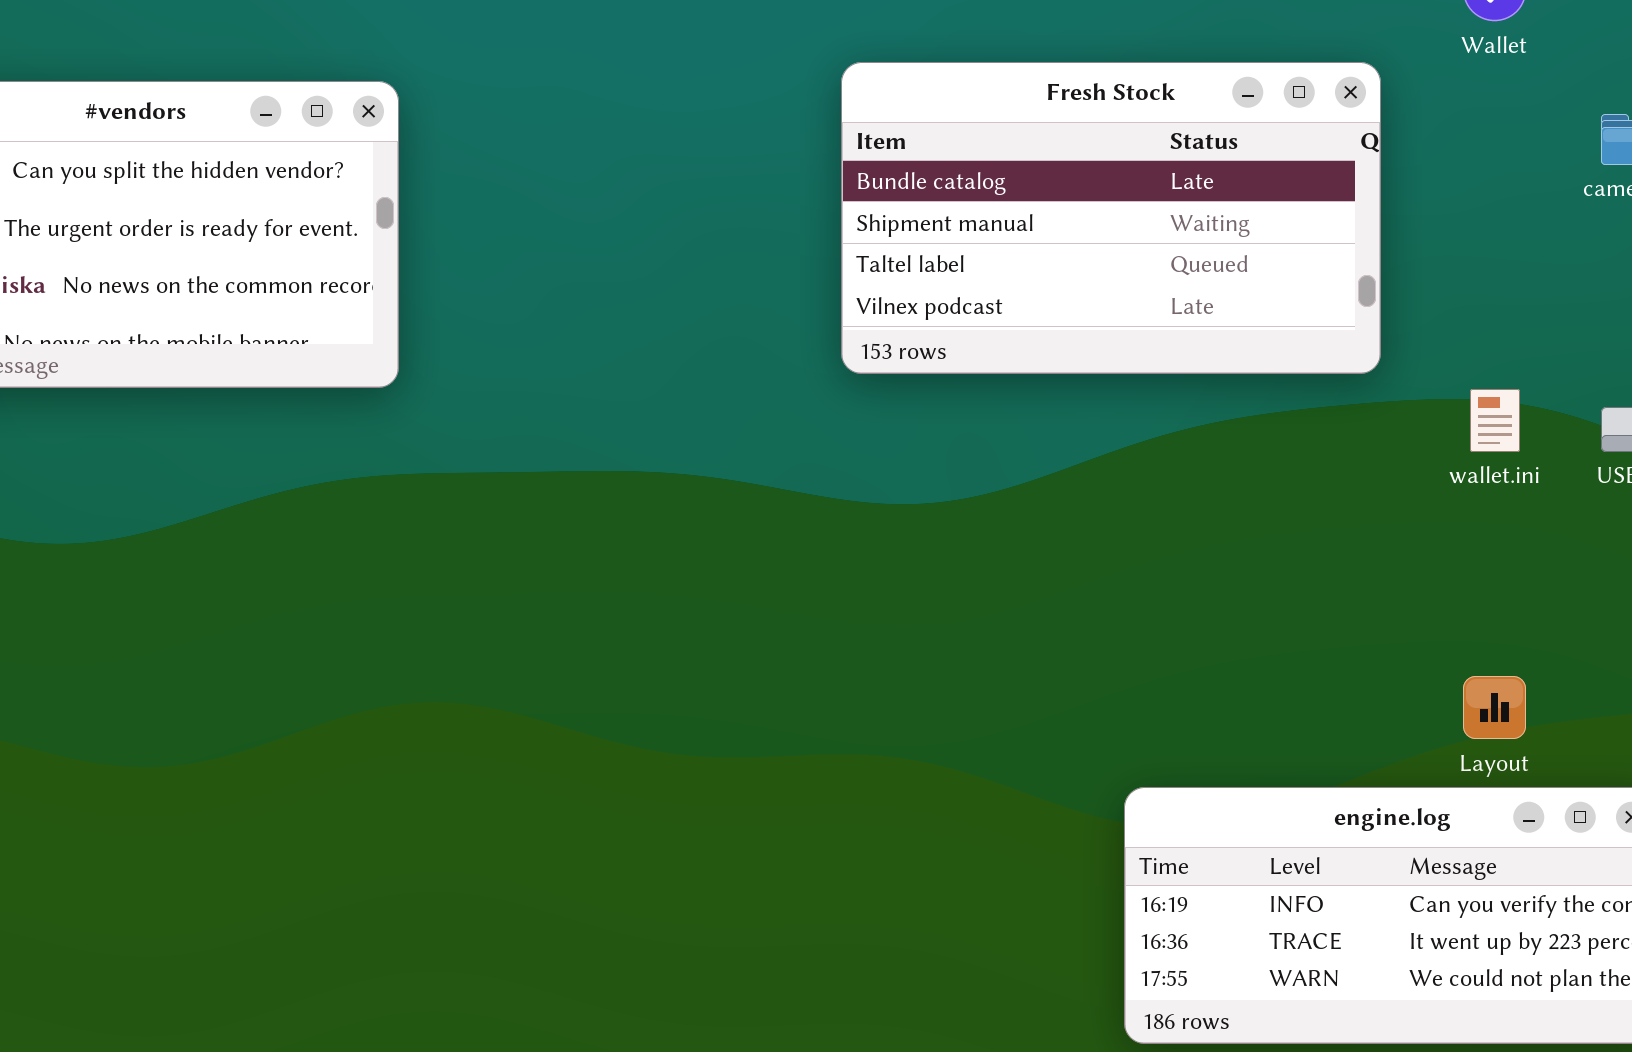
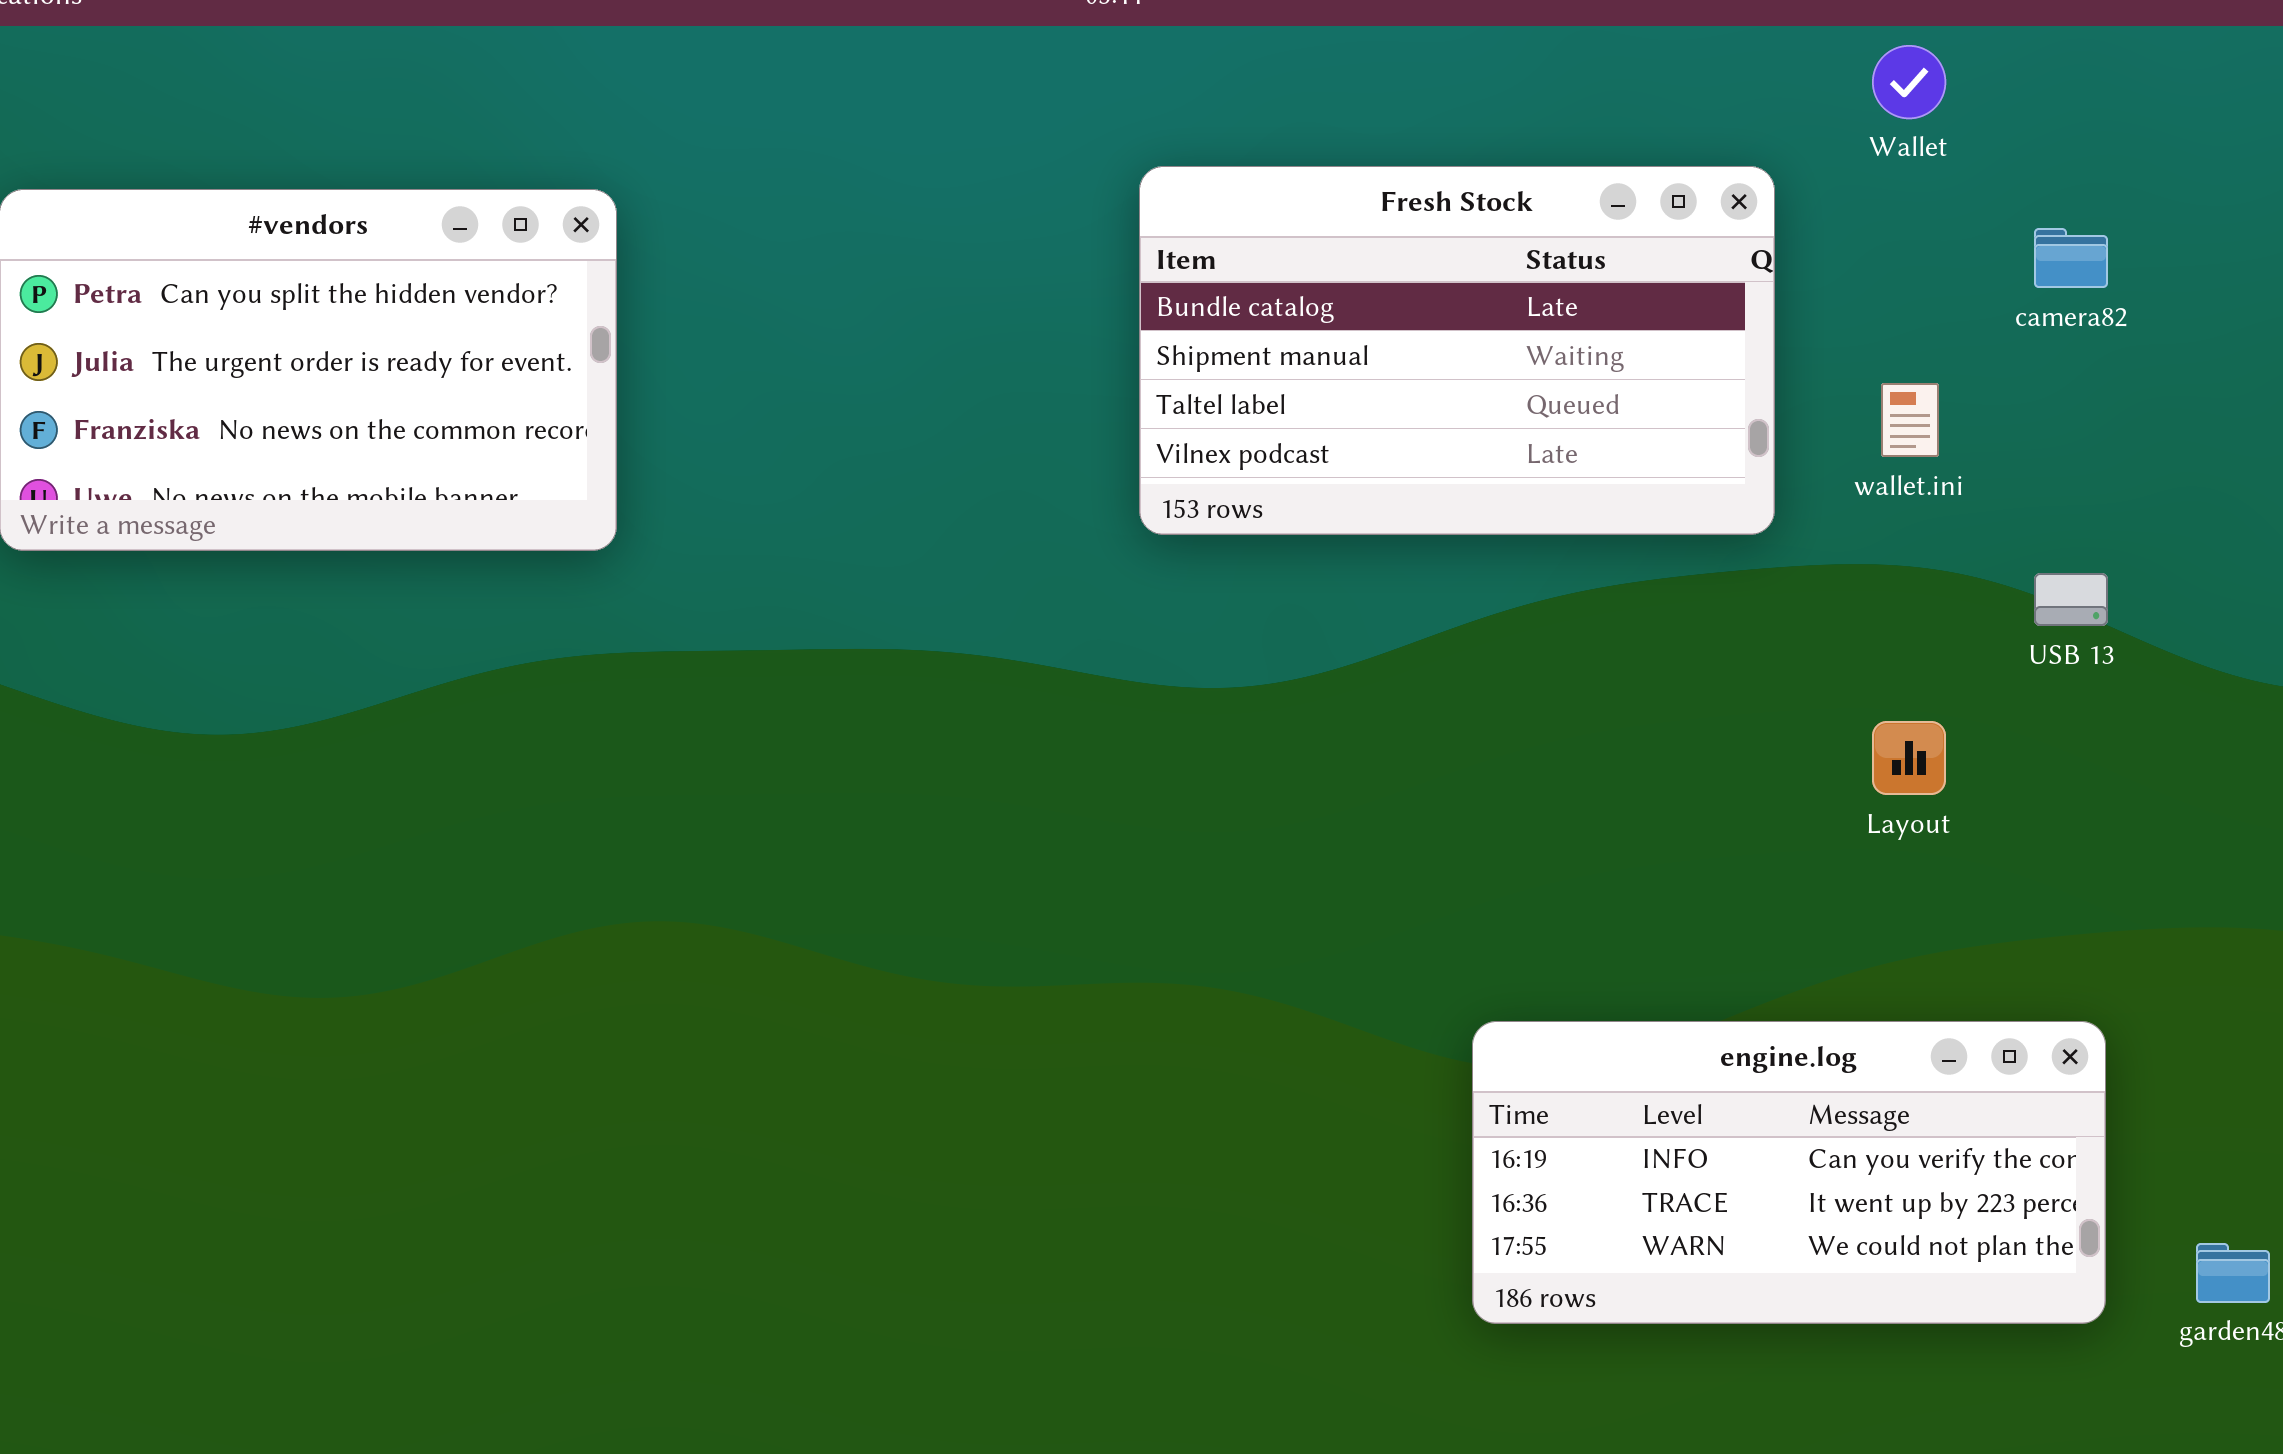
wallet.ini: [1470,389,1520,452] -> [1881,383,1939,457], moved
Layout: [1463,676,1526,739] -> [1872,721,1946,795], moved

